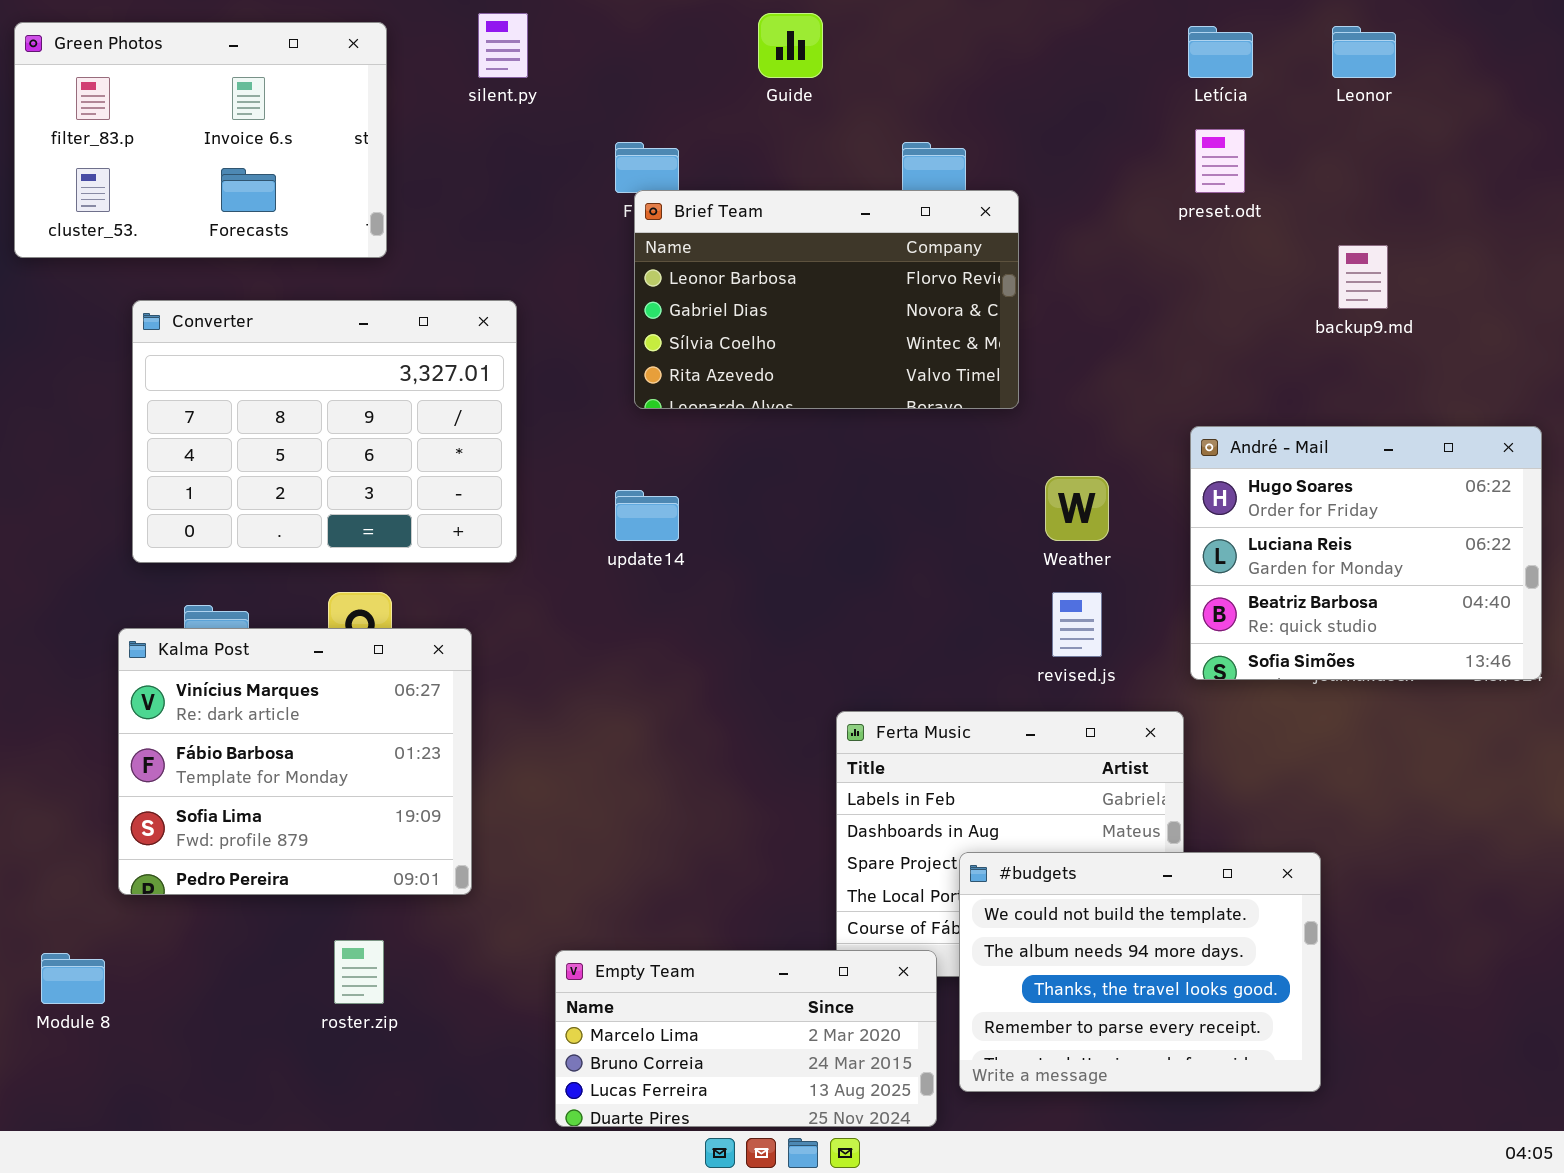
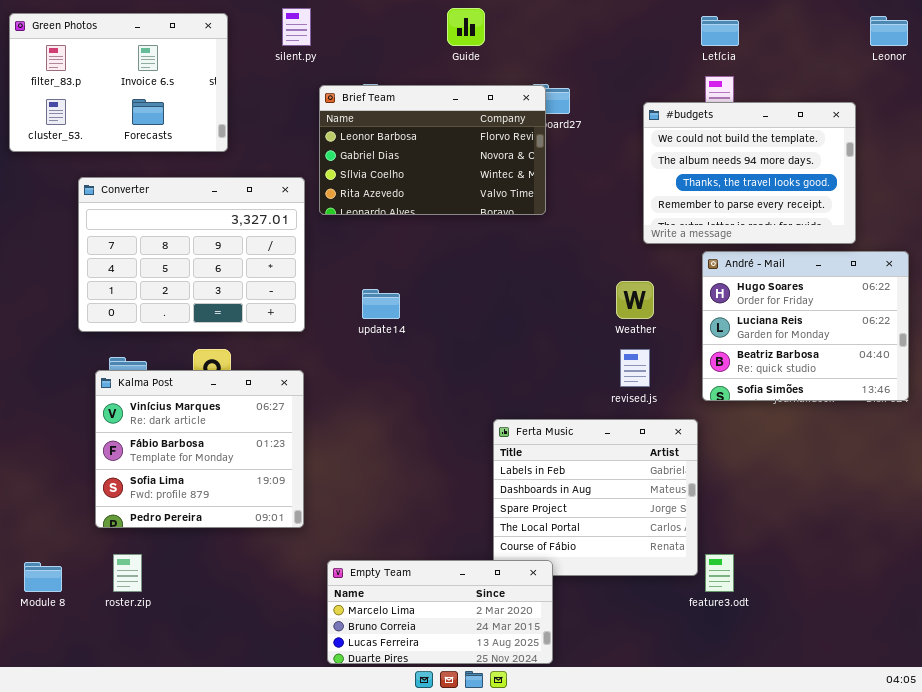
Leonor: [1332,26,1396,78] -> [870,16,908,46], moved
Brief Team: [634,190,1019,409] -> [319,85,546,215], moved
Kalma Post: [118,628,472,895] -> [95,370,304,528], moved
#budgets: [959,852,1321,1092] -> [643,102,856,244], moved
roster.zip: [334,940,384,1004] -> [113,554,142,592], moved

